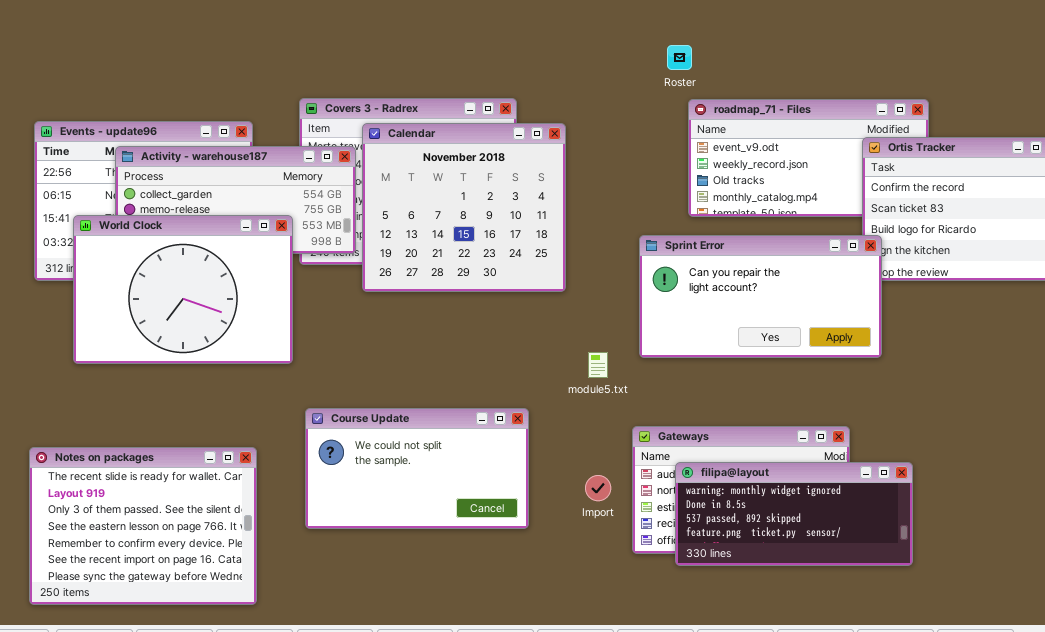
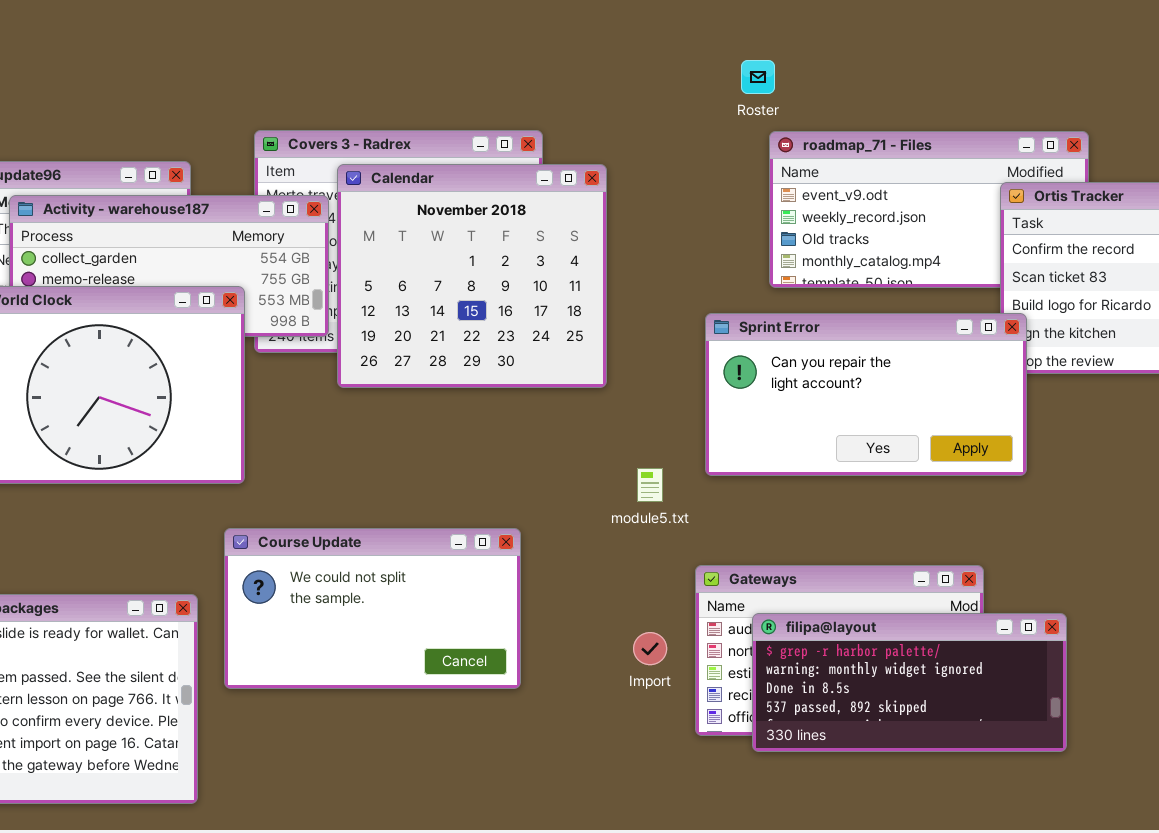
Course Update: [305,408,529,529] -> [224,528,521,689], moved
filipa@layout: [675,462,913,566] -> [752,613,1067,752], scrolled up 1 row

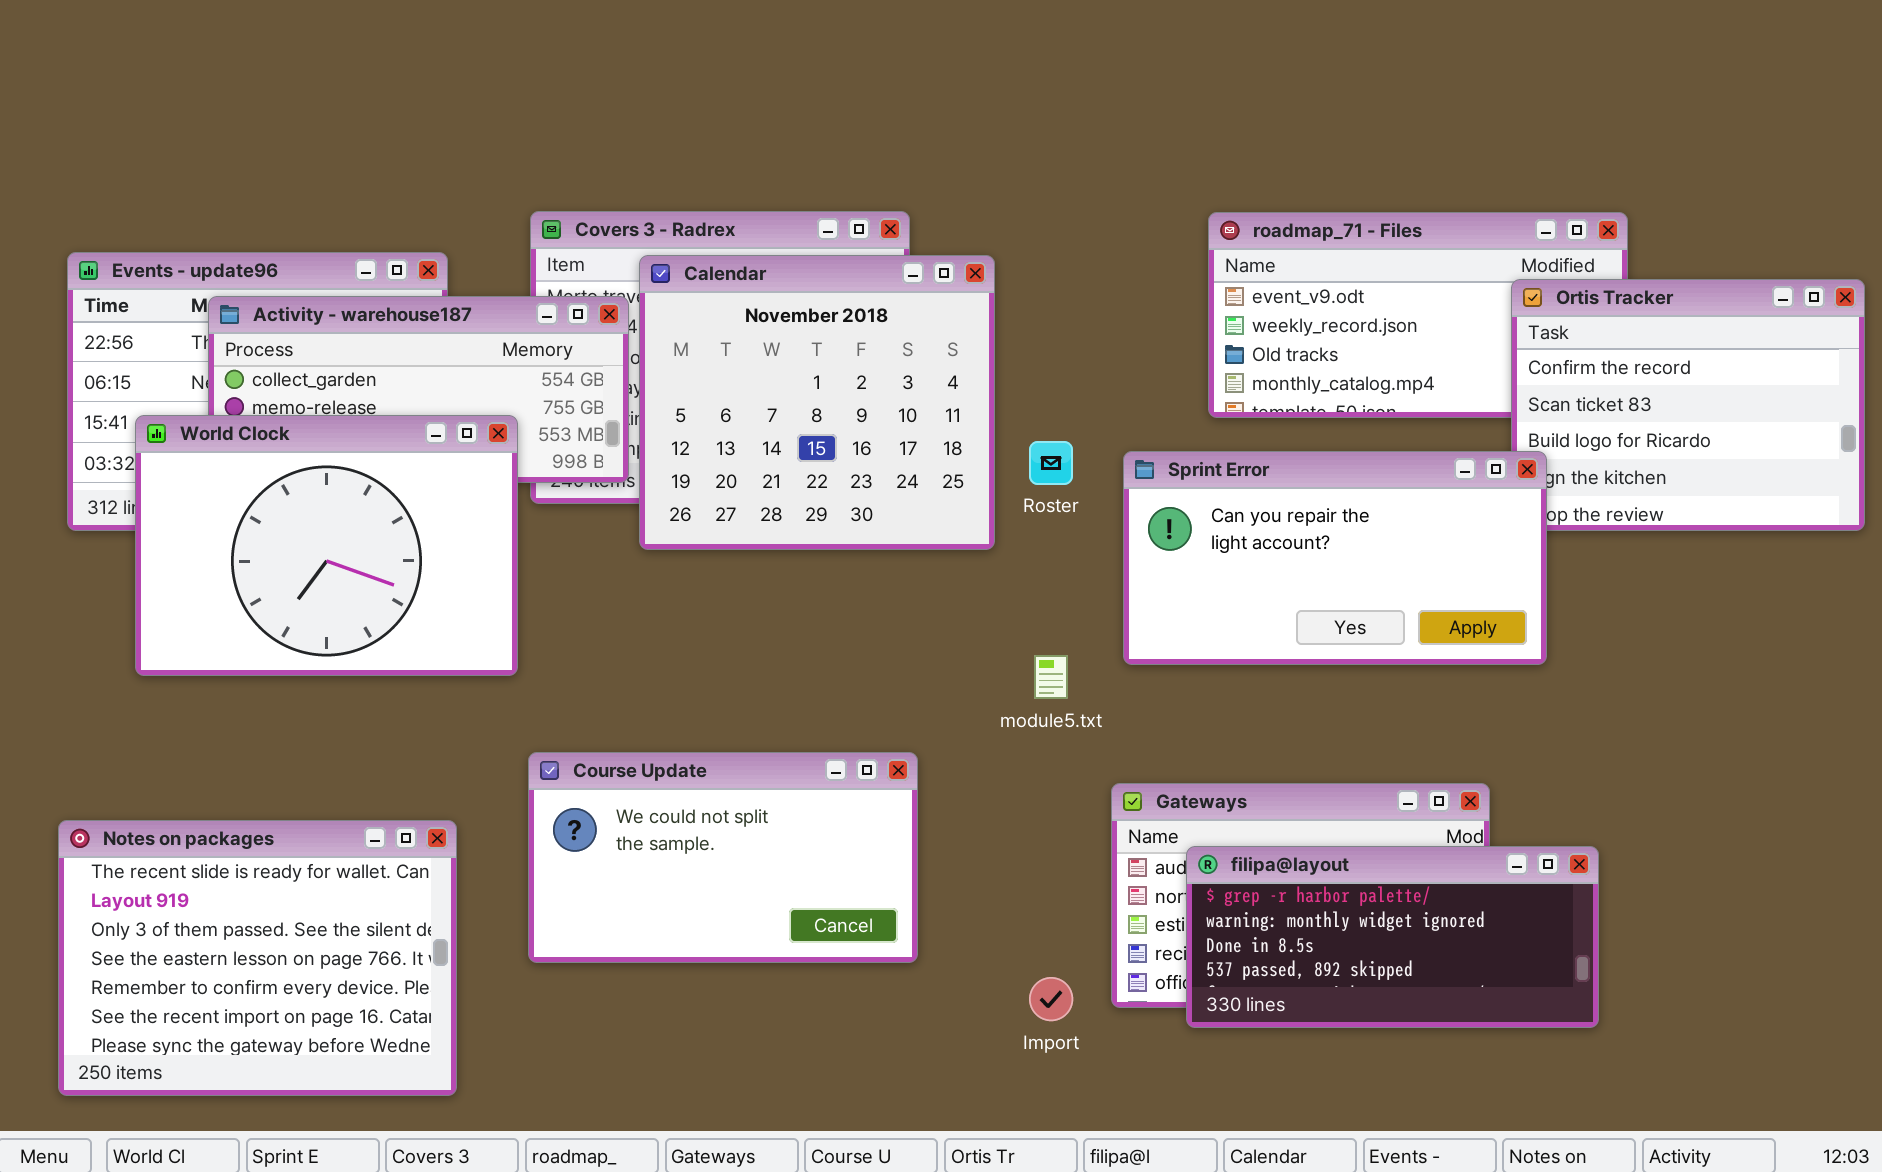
Roster: [741,60,775,94] -> [1029,441,1073,485], moved
Course Update: [224,528,521,689] -> [528,752,918,963], moved
Import: [633,632,667,665] -> [1029,977,1073,1021], moved

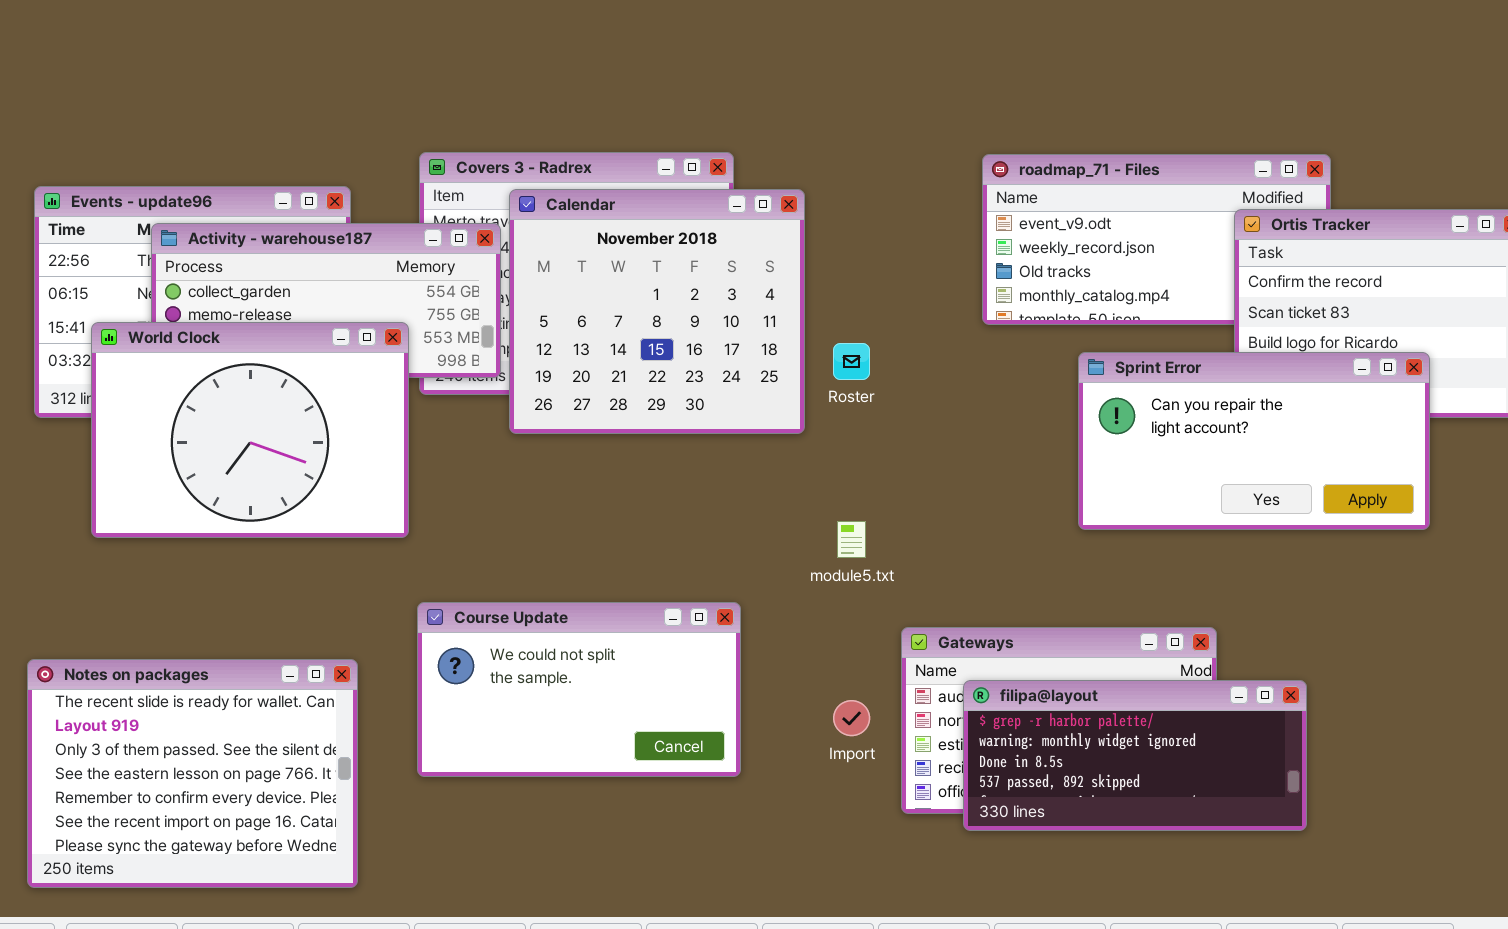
Sprint Error: [1123,451,1547,665] -> [1078,352,1430,530], moved
Import: [1029,977,1073,1021] -> [833,700,870,736], moved

